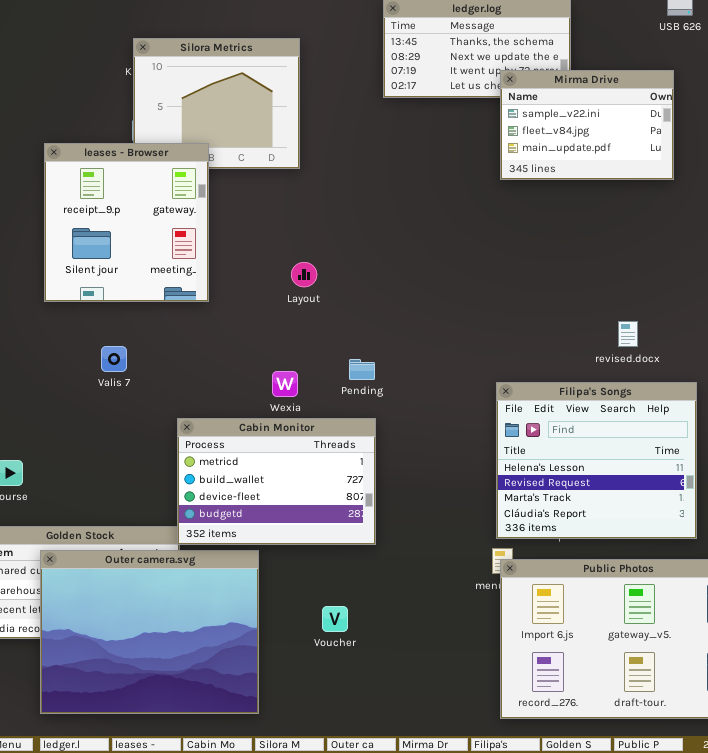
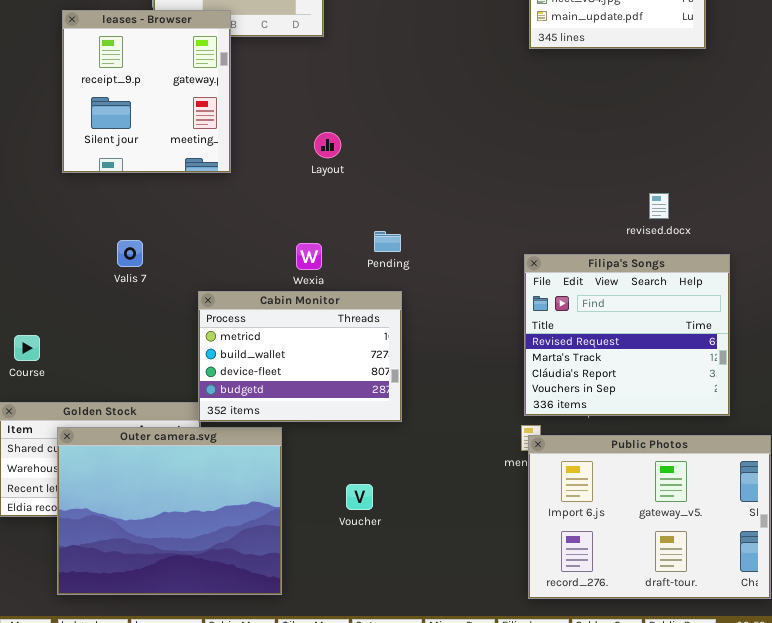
Valis 7: [101,346,127,372] -> [117,240,143,267], moved
Filipa's Songs: [496,382,697,539] -> [524,254,730,416], scrolled down 1 row

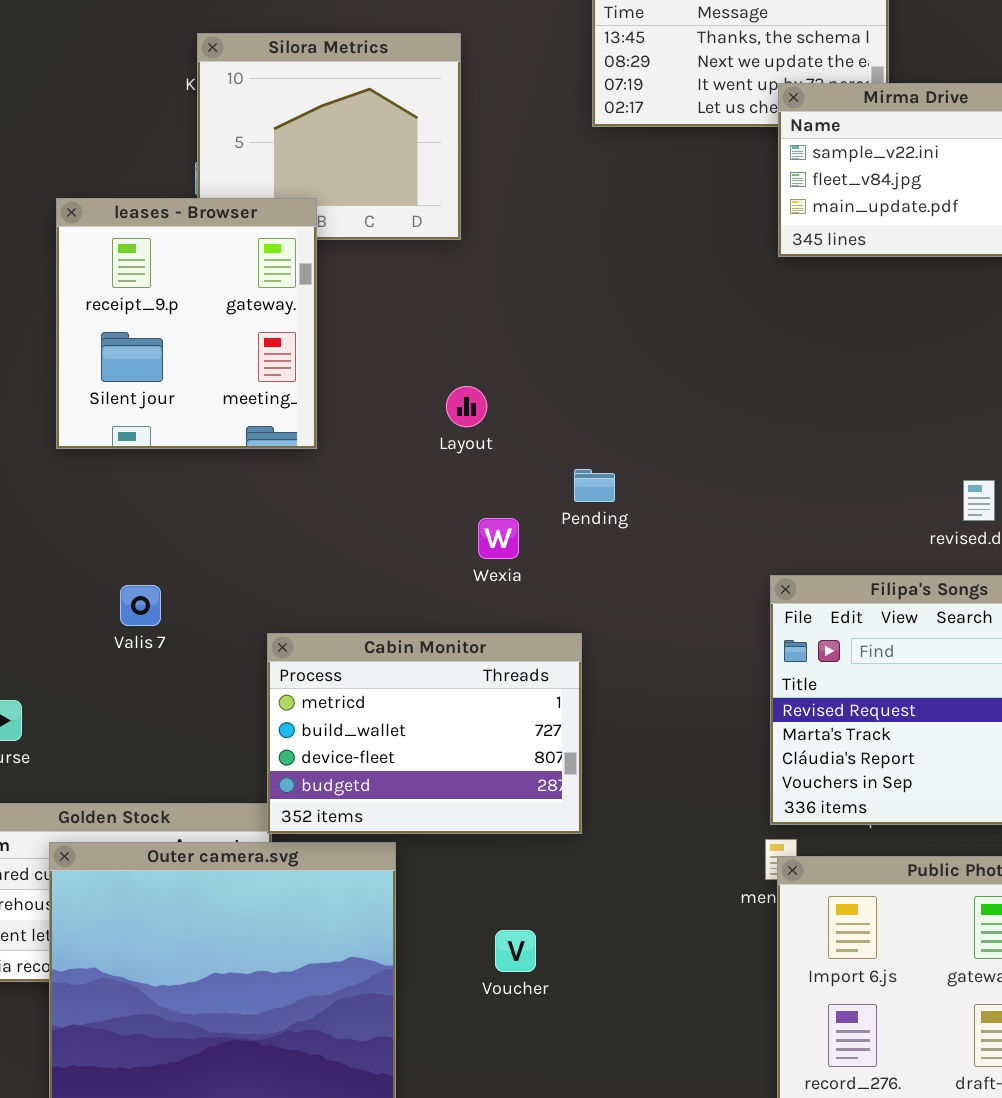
Pending: [374,231,401,252] -> [574,469,615,502], moved
Valis 7: [117,240,143,267] -> [120,585,161,626], moved
Wexia: [296,243,322,270] -> [478,518,519,559], moved

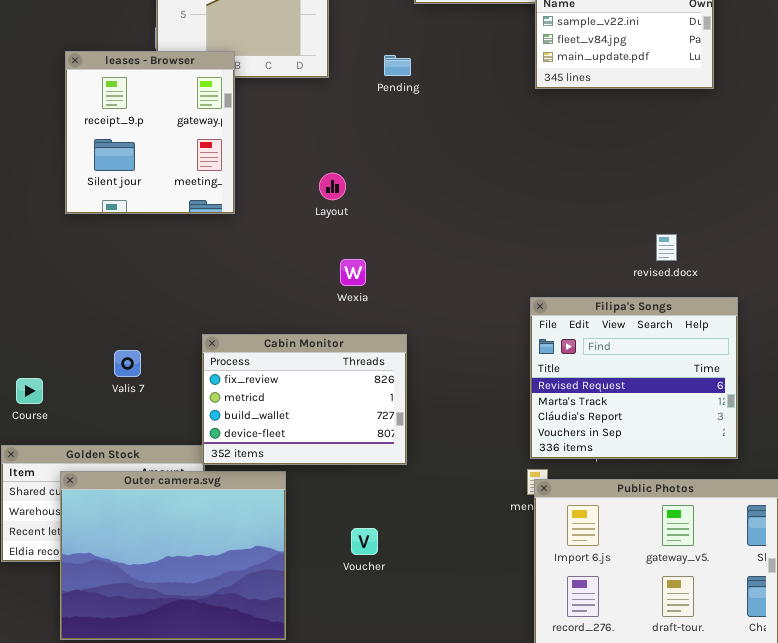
Pending: [574,469,615,502] -> [384,55,411,76], moved
Valis 7: [120,585,161,626] -> [114,350,141,377], moved
Cabin Monitor: [267,633,582,834] -> [202,334,407,465], scrolled up 1 row

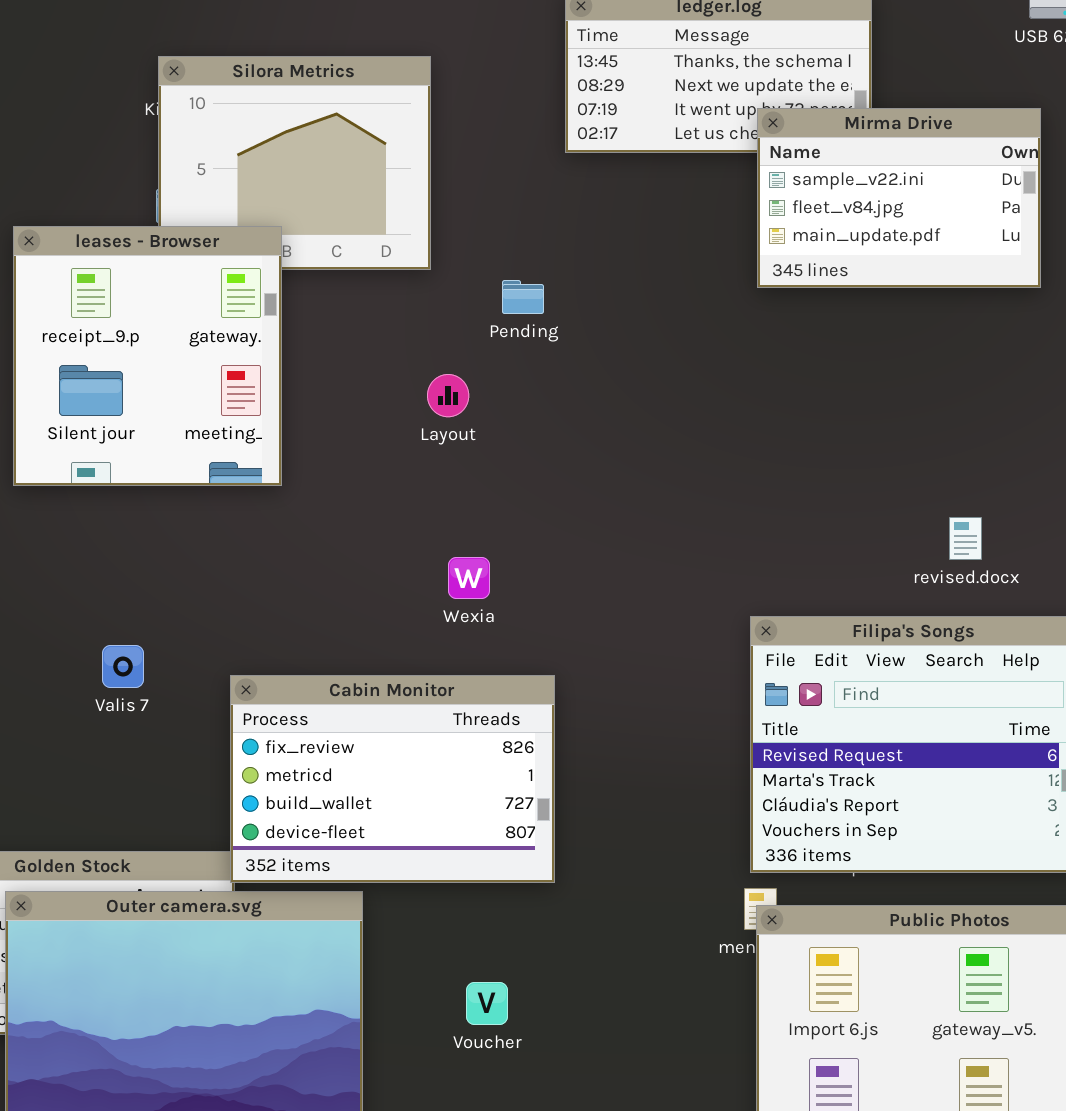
Pending: [384,55,411,76] -> [502,280,544,314], moved
Layout: [319,173,346,200] -> [427,374,469,417], moved
Valis 7: [114,350,141,377] -> [102,645,144,688], moved

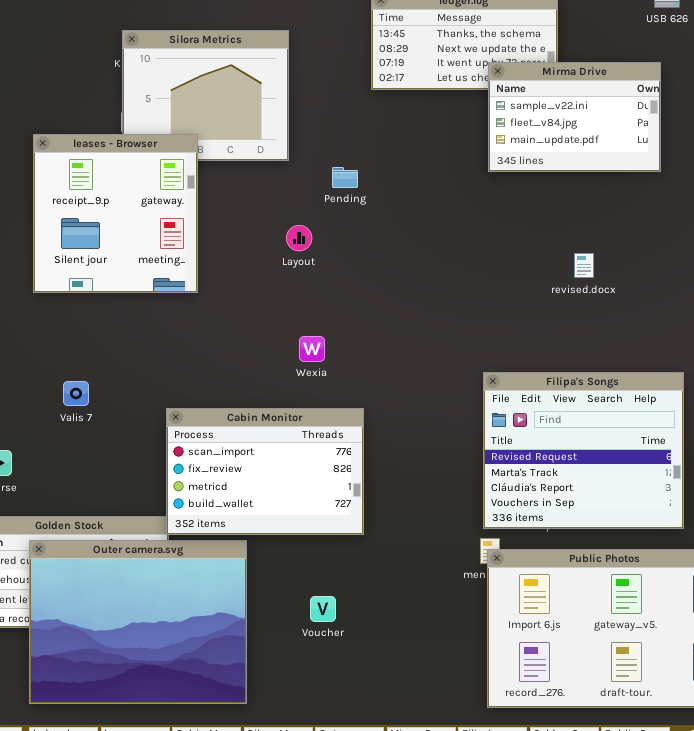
revised.docx: [949,517,982,560] -> [574,253,594,278], moved
Valis 7: [102,645,144,688] -> [63,381,89,406], moved
Cabin Monitor: [230,675,555,883] -> [166,408,364,535], scrolled up 1 row

